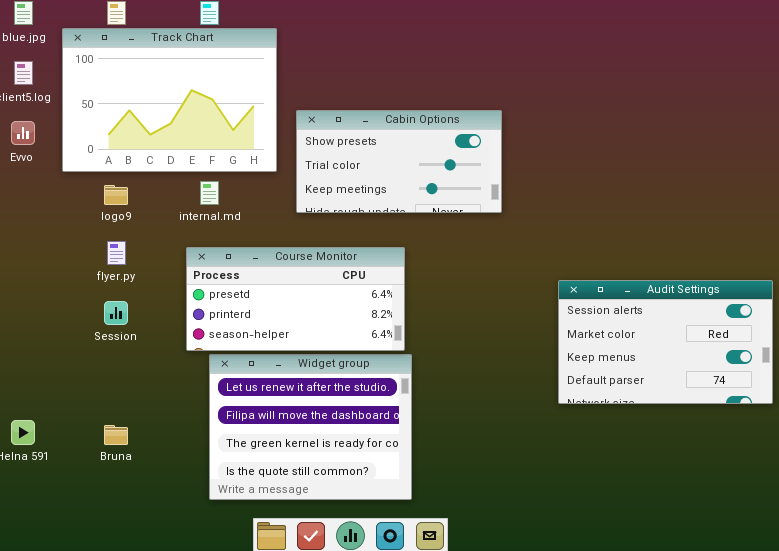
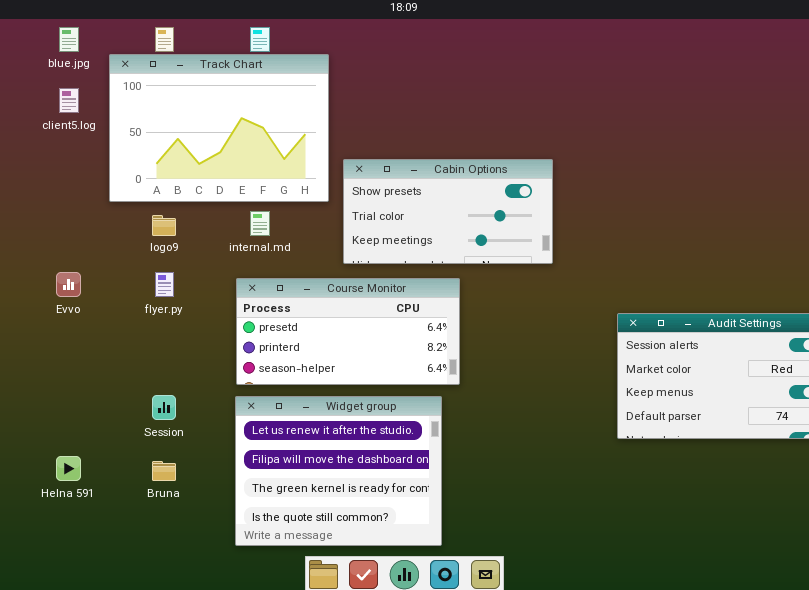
Cabin Options: [296,110,502,213] -> [343,159,553,264], moved
Evvo: [11,121,35,145] -> [56,272,81,297], moved
Session: [104,301,128,325] -> [152,395,176,420], moved
Widget group: [209,354,412,500] -> [235,396,442,546], moved

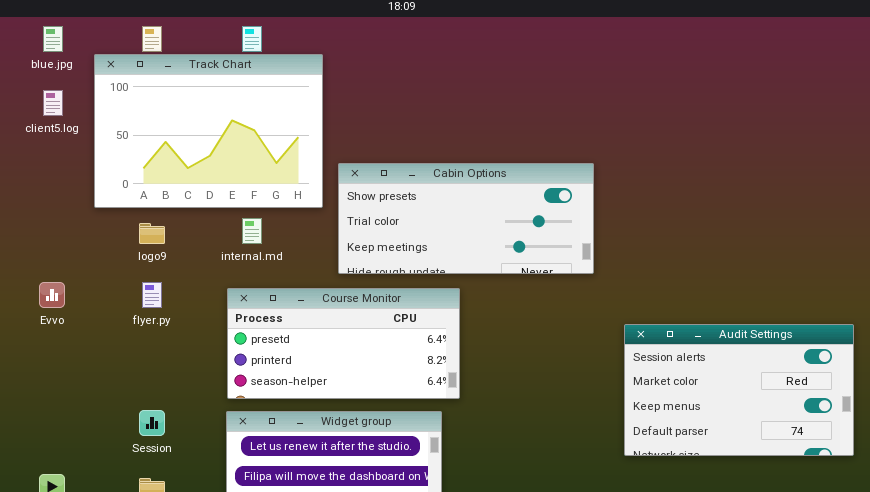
Cabin Options: [343,159,553,264] -> [338,163,594,274], resized

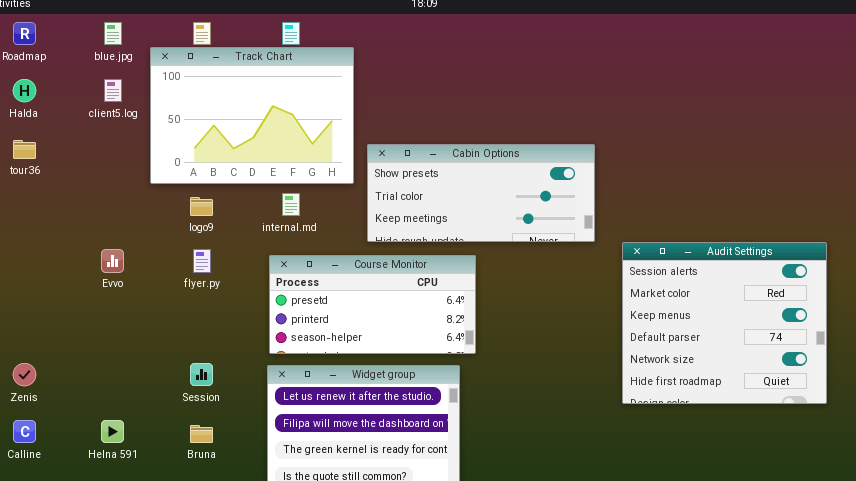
Audit Settings: [624,324,854,456] -> [622,242,827,404], resized

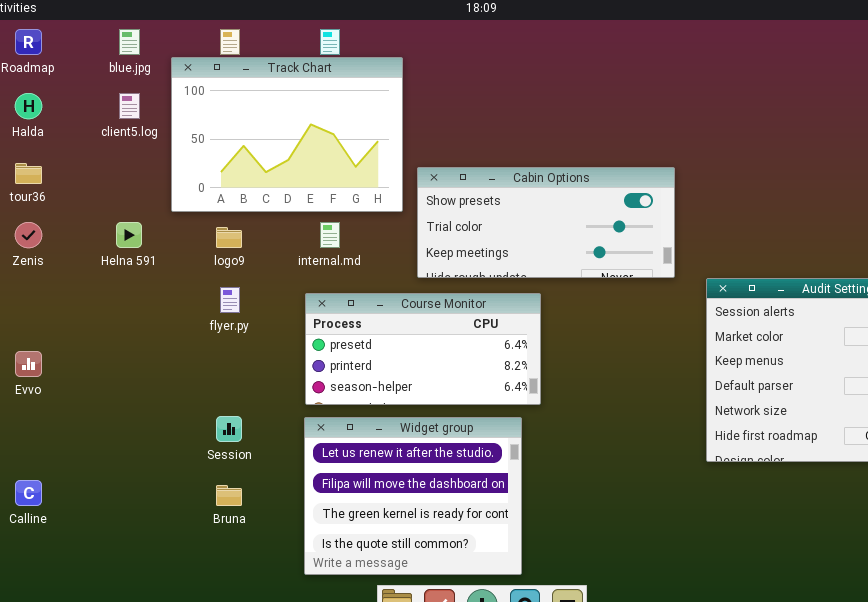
Evvo: [101,249,124,273] -> [15,351,42,377], moved
Zenis: [13,363,36,386] -> [15,222,42,248], moved
Helna 591: [101,420,124,443] -> [116,222,142,248], moved

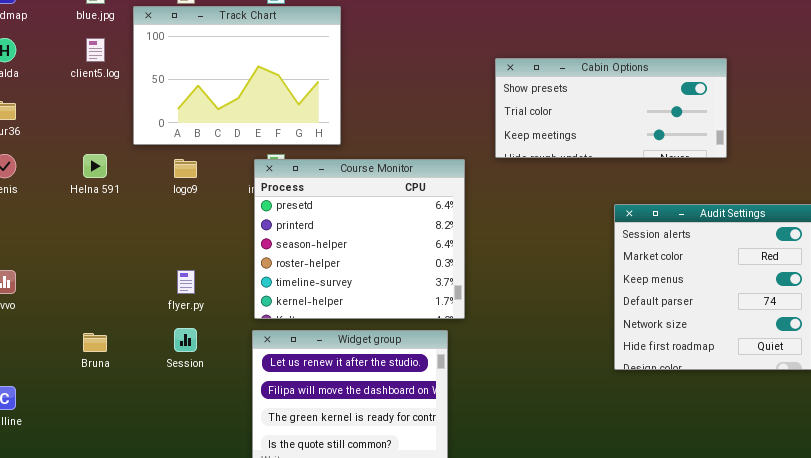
Cabin Options: [417,167,675,278] -> [495,58,727,158], moved
flyer.py: [220,287,240,313] -> [177,270,195,294], moved
Course Monitor: [305,293,541,405] -> [254,159,465,319], resized
Bruna: [216,485,242,506] -> [83,333,107,352], moved

